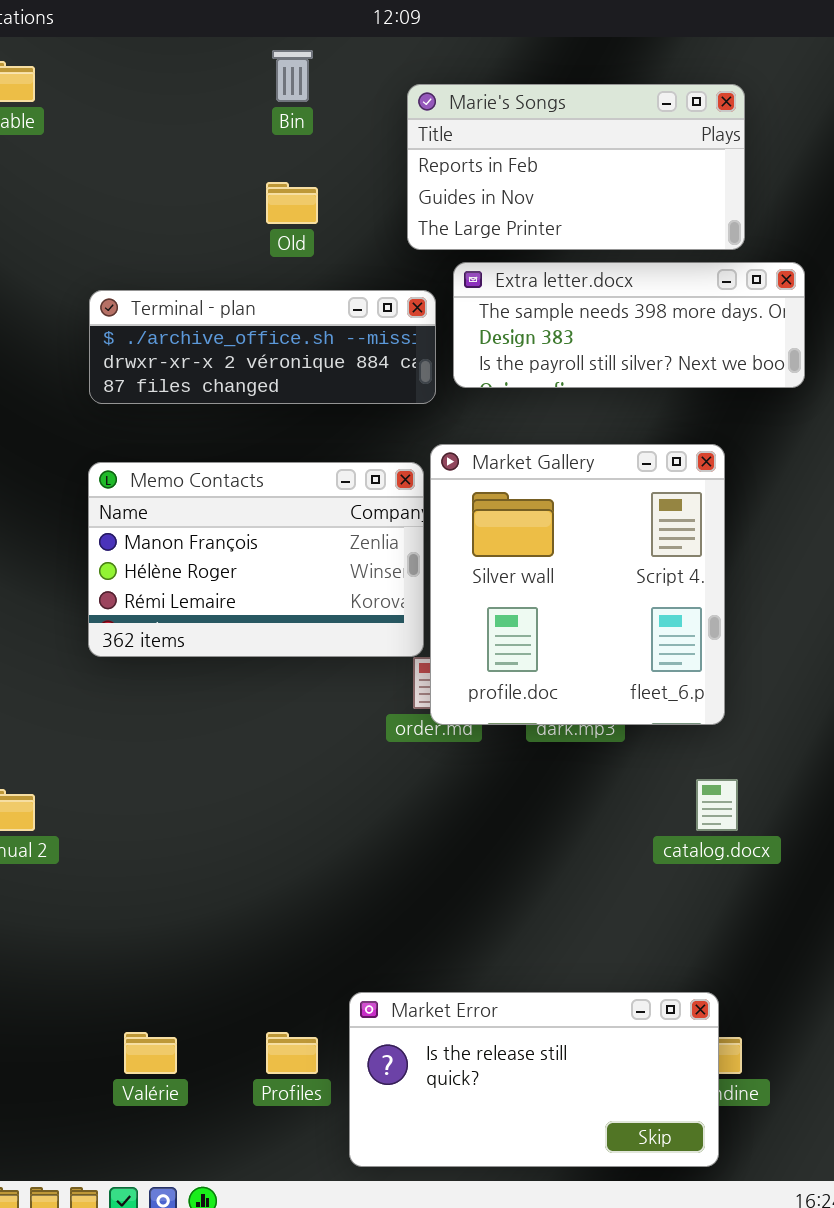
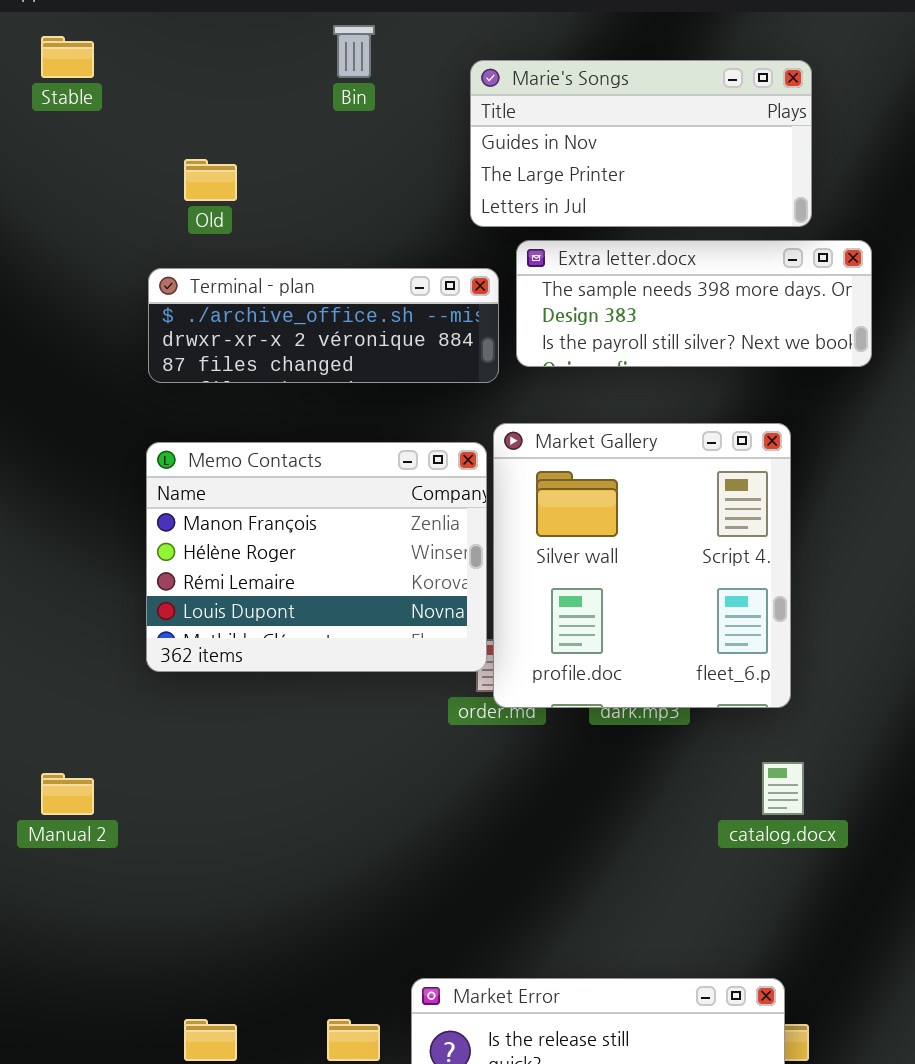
Marie's Songs: [407,84,745,250] -> [470,60,812,227], scrolled down 1 row
Old: [266,182,318,224] -> [184,159,237,201], moved
Memo Contacts: [88,462,424,657] -> [146,442,487,672], resized

